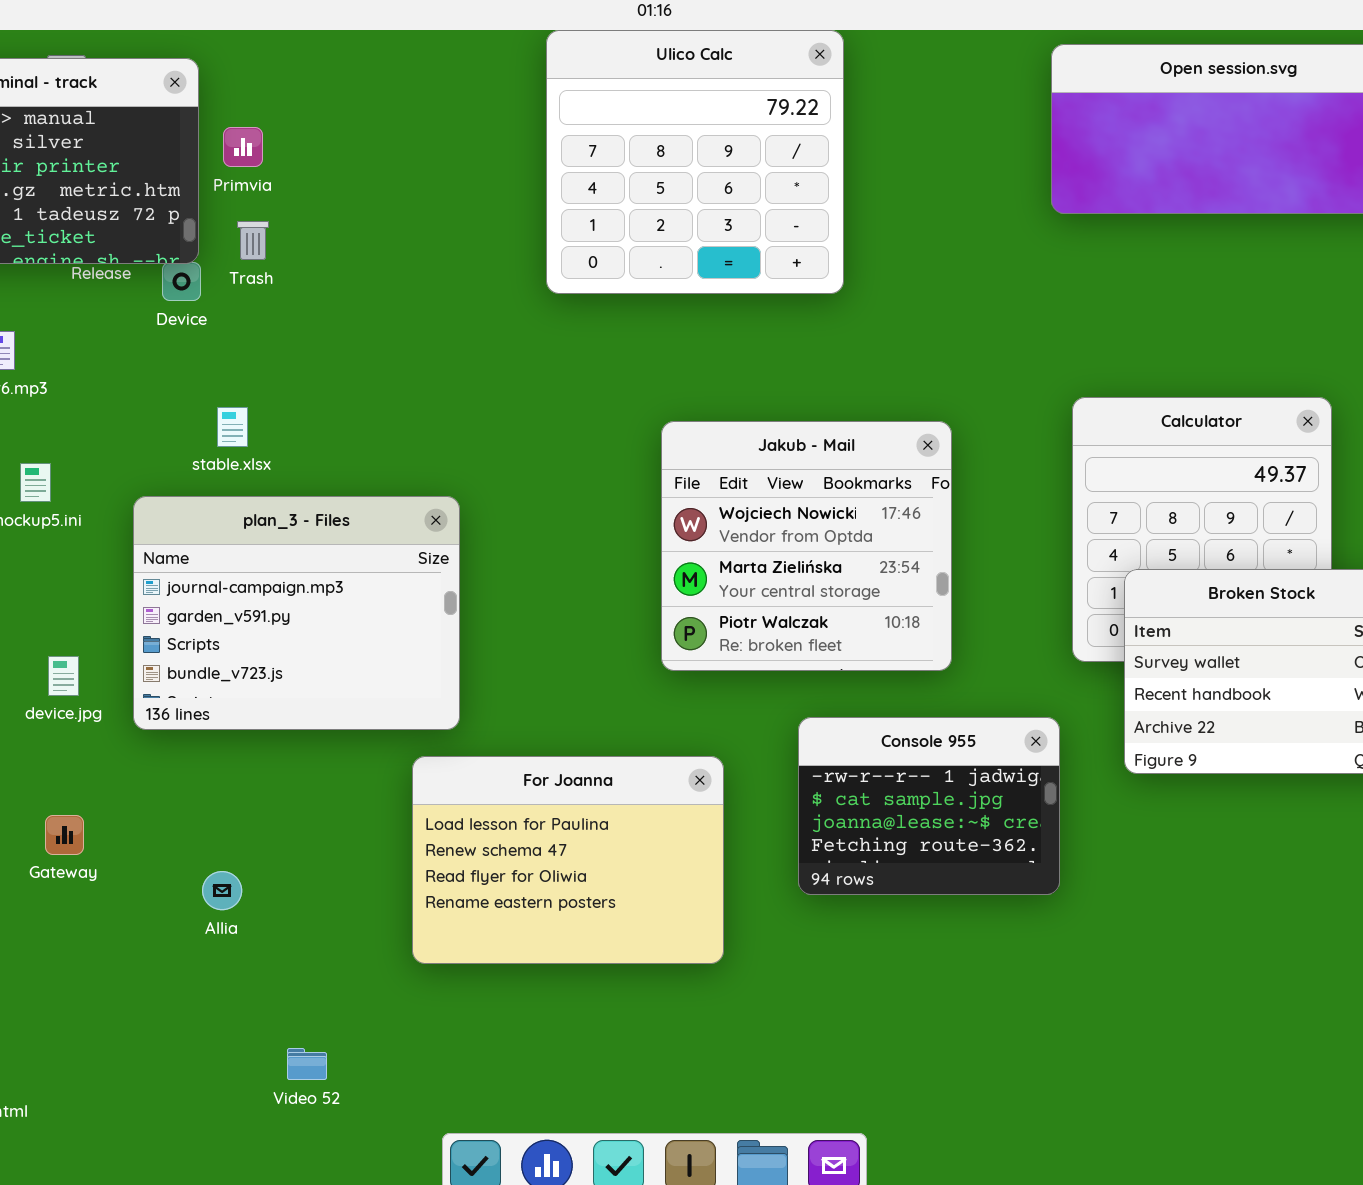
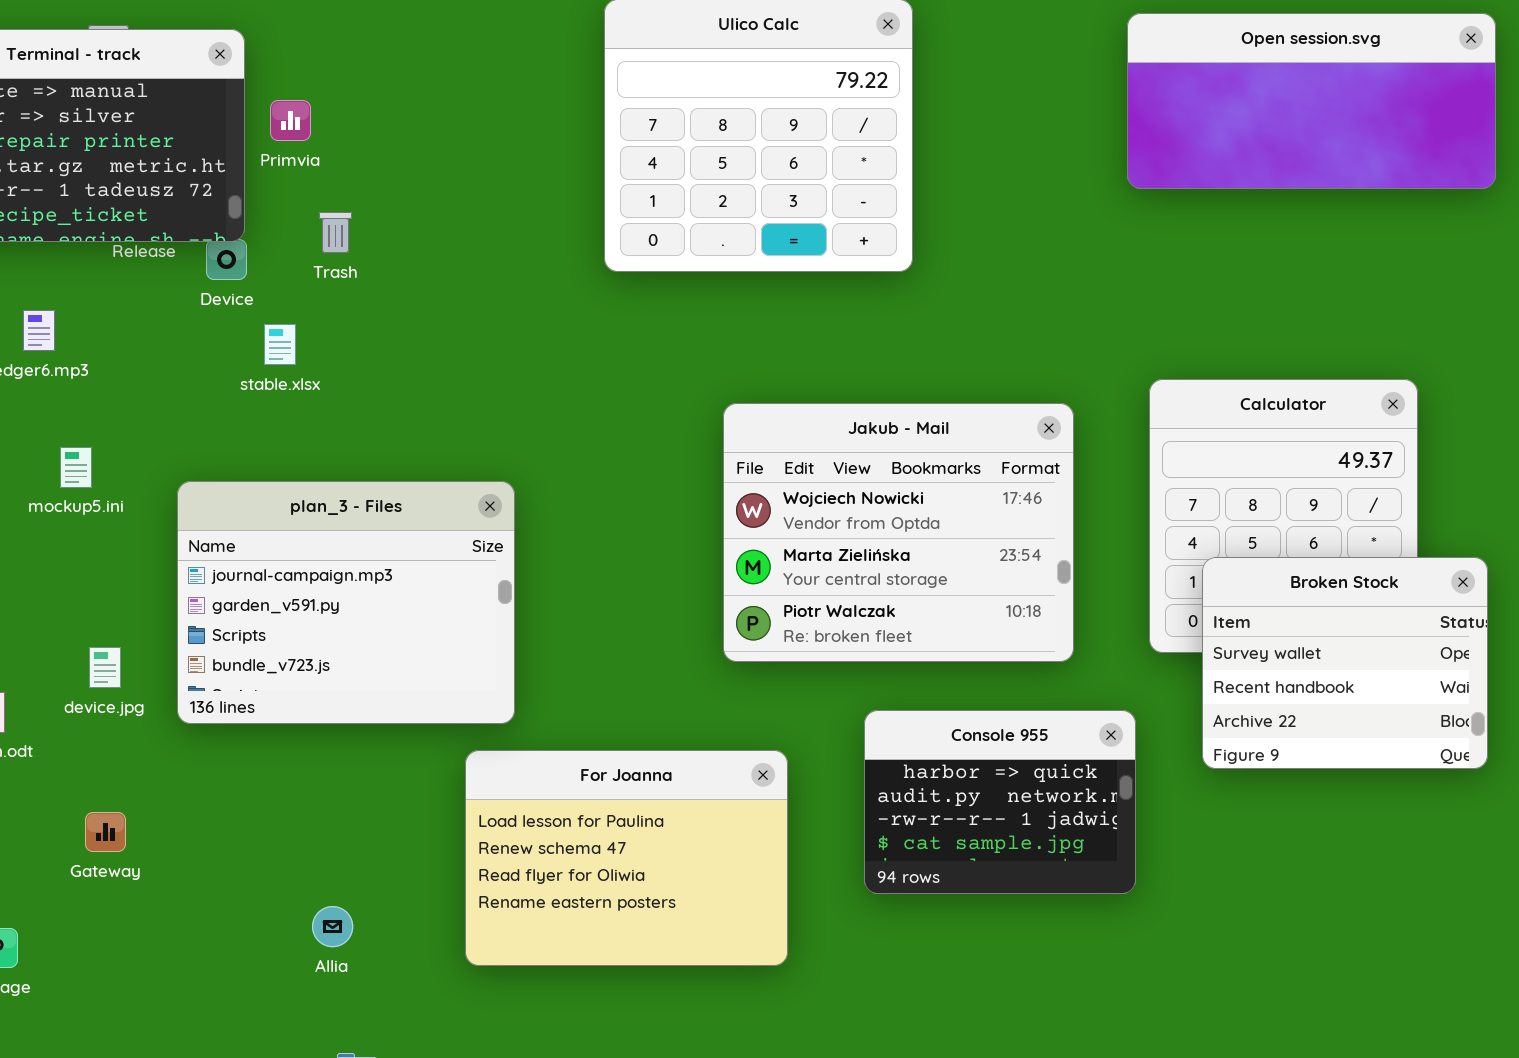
Trash: [237,221,269,260] -> [319,212,352,253], moved
stable.xlsx: [217,407,248,447] -> [264,324,296,365], moved
Jakub - Mail: [661,421,952,671] -> [723,403,1074,662], resized
Console 955: [798,717,1060,895] -> [864,710,1136,894], scrolled up 2 rows
Allia: [202,871,242,910] -> [312,906,353,947], moved

